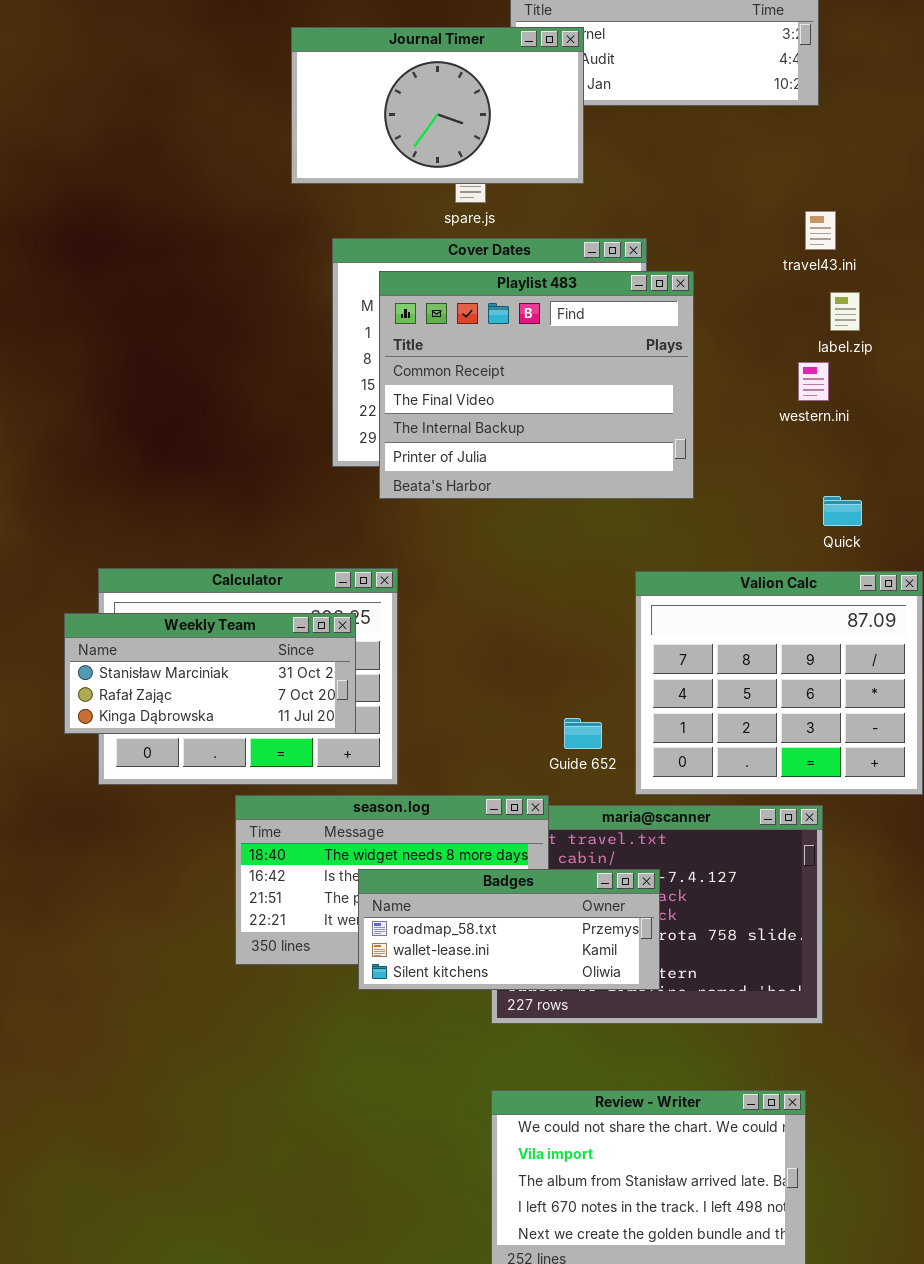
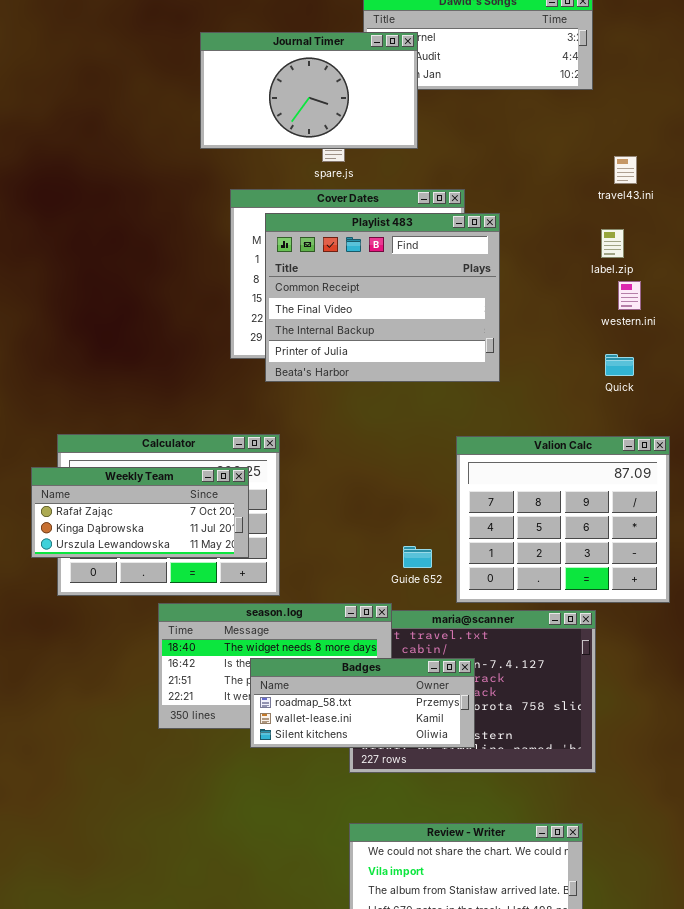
travel43.ini: [805,211,836,250] -> [614,156,637,184], moved
western.ini: [798,362,829,401] -> [618,281,641,310], moved
Quick: [823,496,862,526] -> [605,354,634,376], moved
Weekly Team: [64,613,356,734] -> [31,467,249,558], scrolled down 1 row

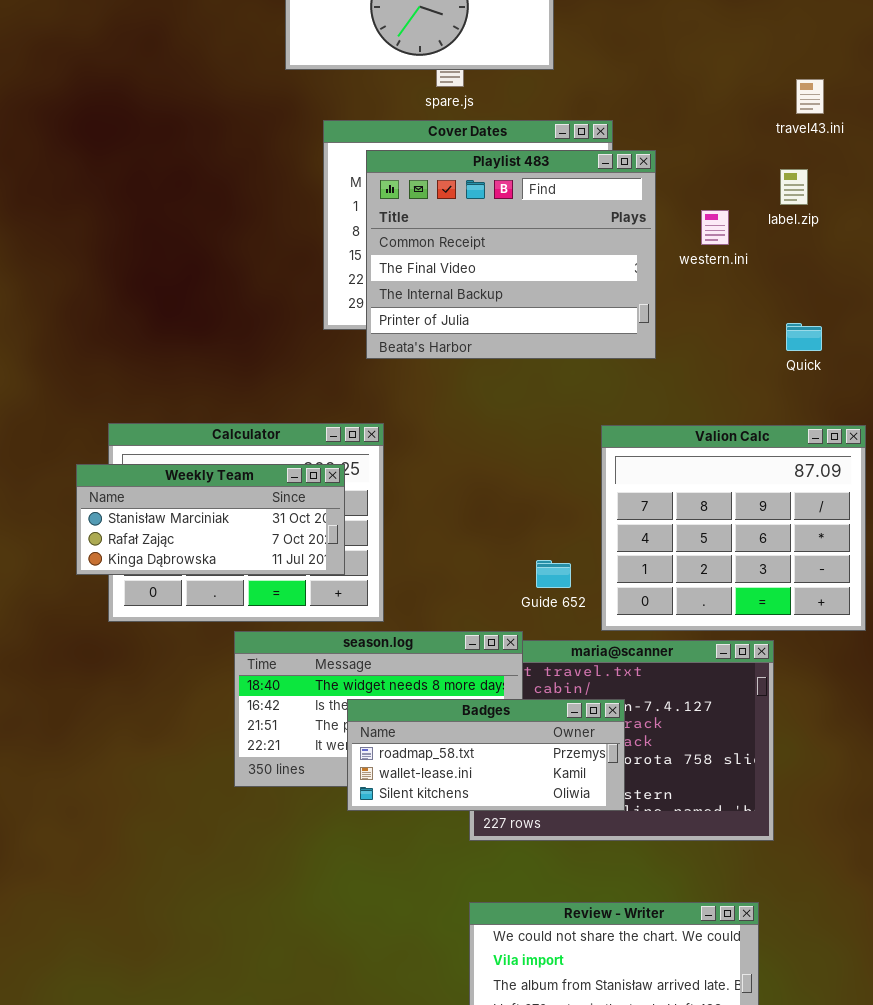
western.ini: [618,281,641,310] -> [701,210,729,245], moved
Weekly Team: [31,467,249,558] -> [76,464,345,575], scrolled up 1 row

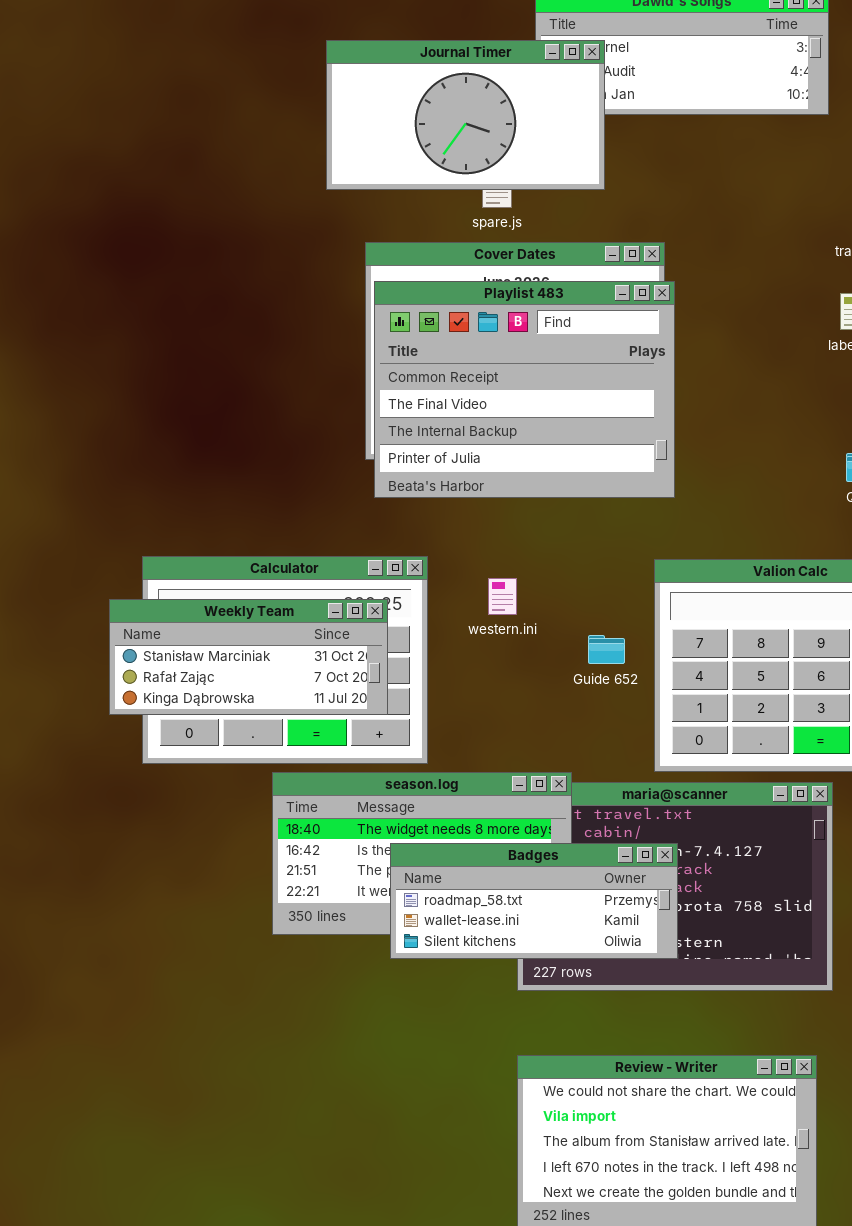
Playlist 483: [366,150,656,359] -> [374,281,675,498], moved
western.ini: [701,210,729,245] -> [488,578,517,615], moved
Guide 652: [536,560,571,588] -> [588,635,625,664], moved

